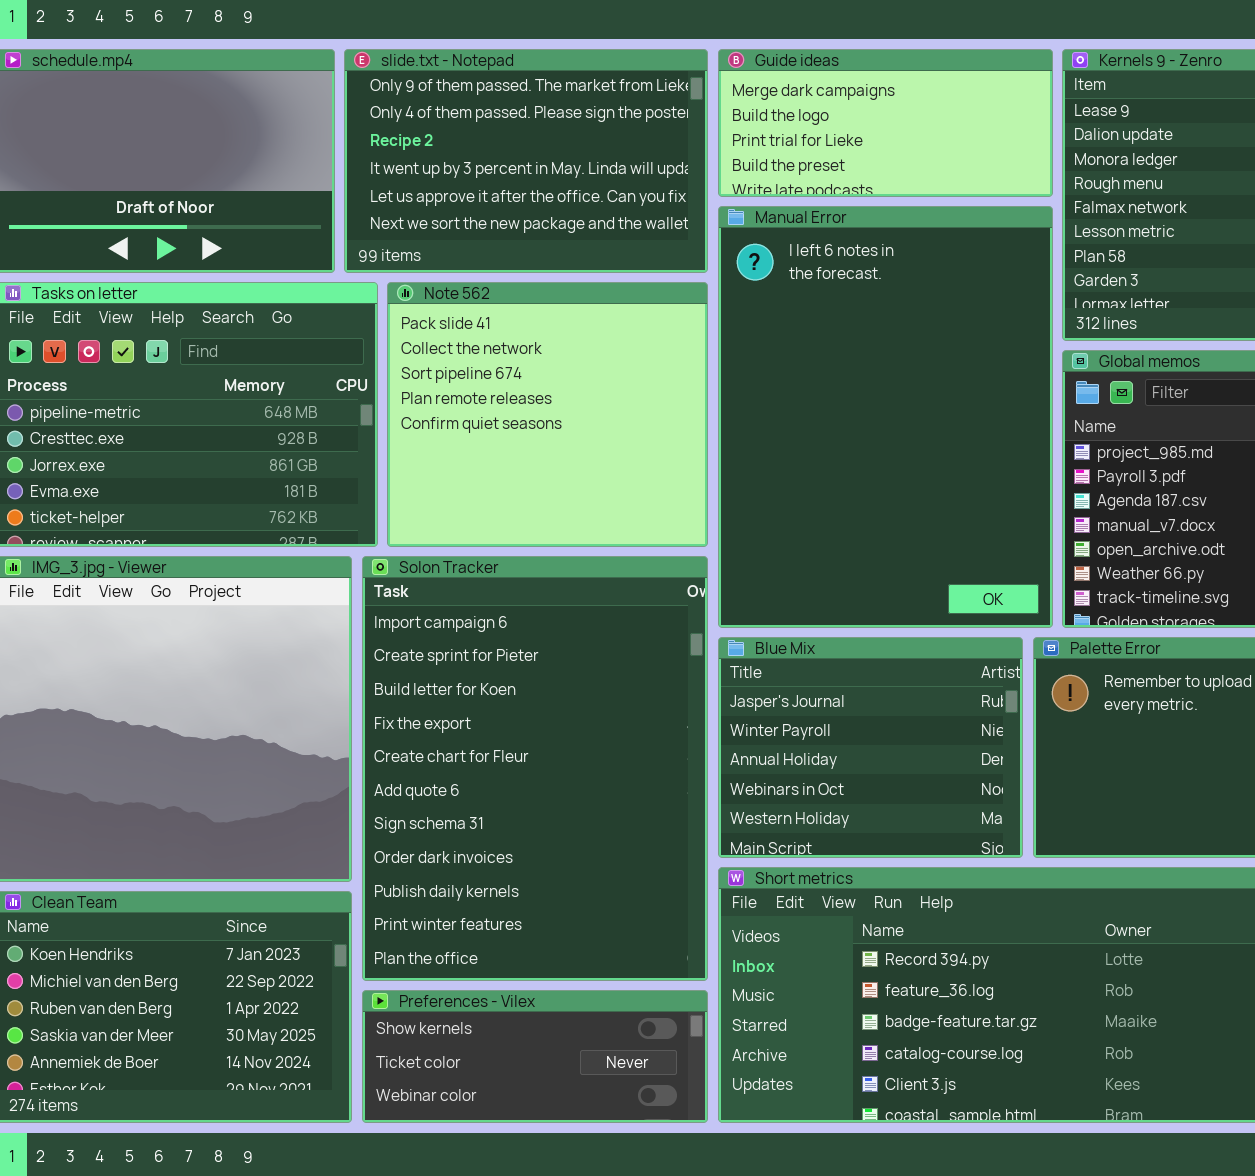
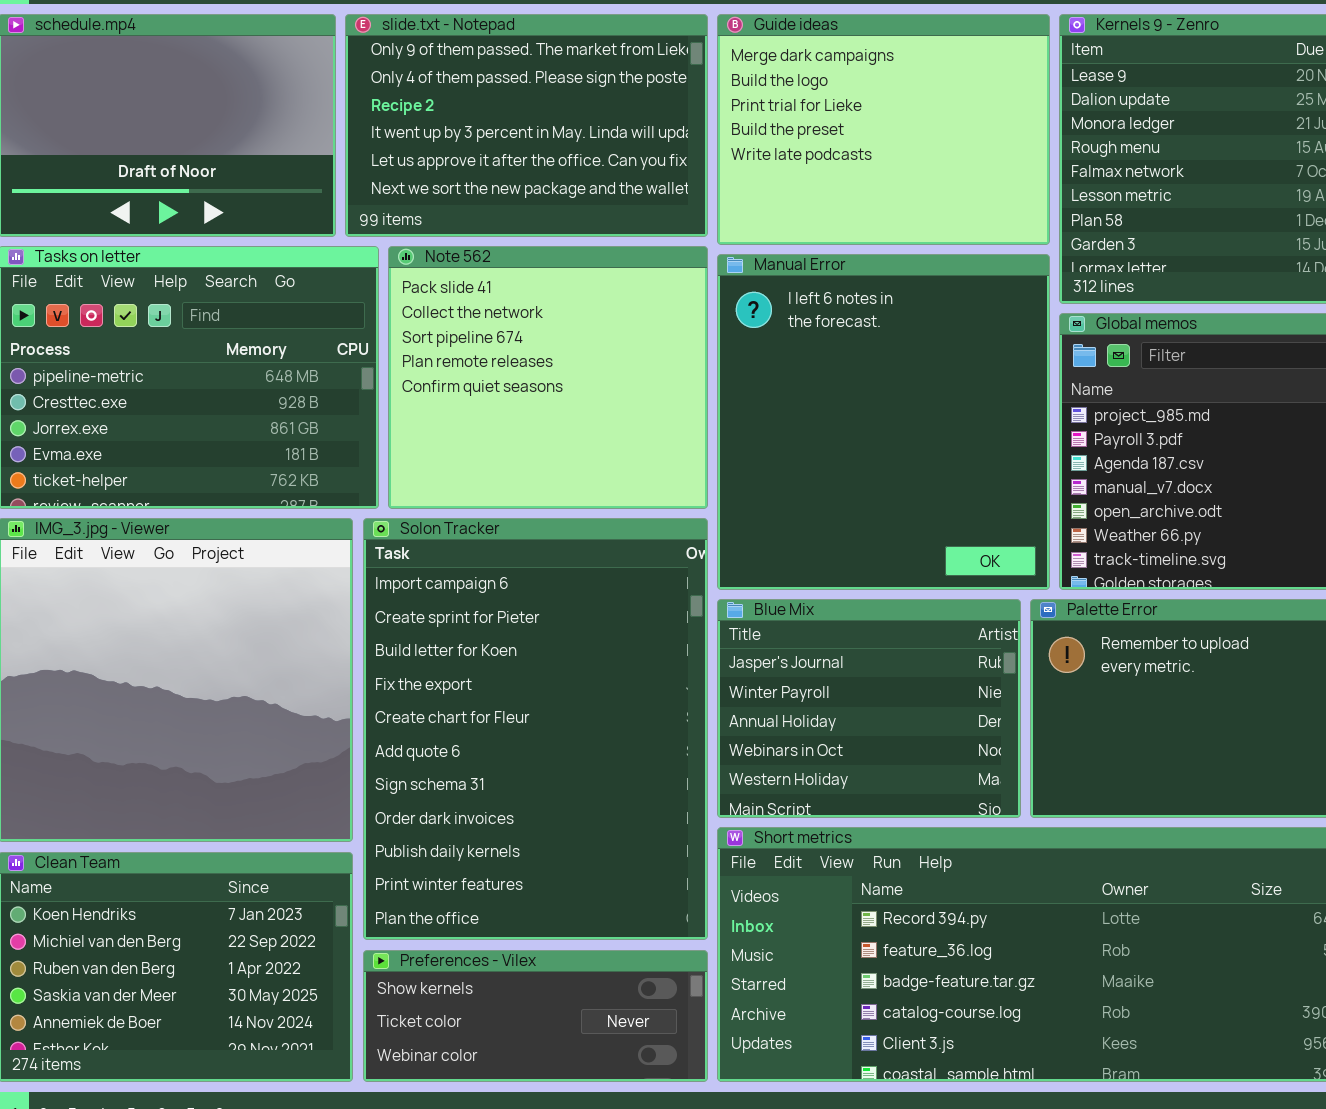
Guide ideas: [718,49,1053,197] -> [717,14,1050,245], resized
Manual Error: [718,206,1053,628] -> [717,254,1050,590], resized

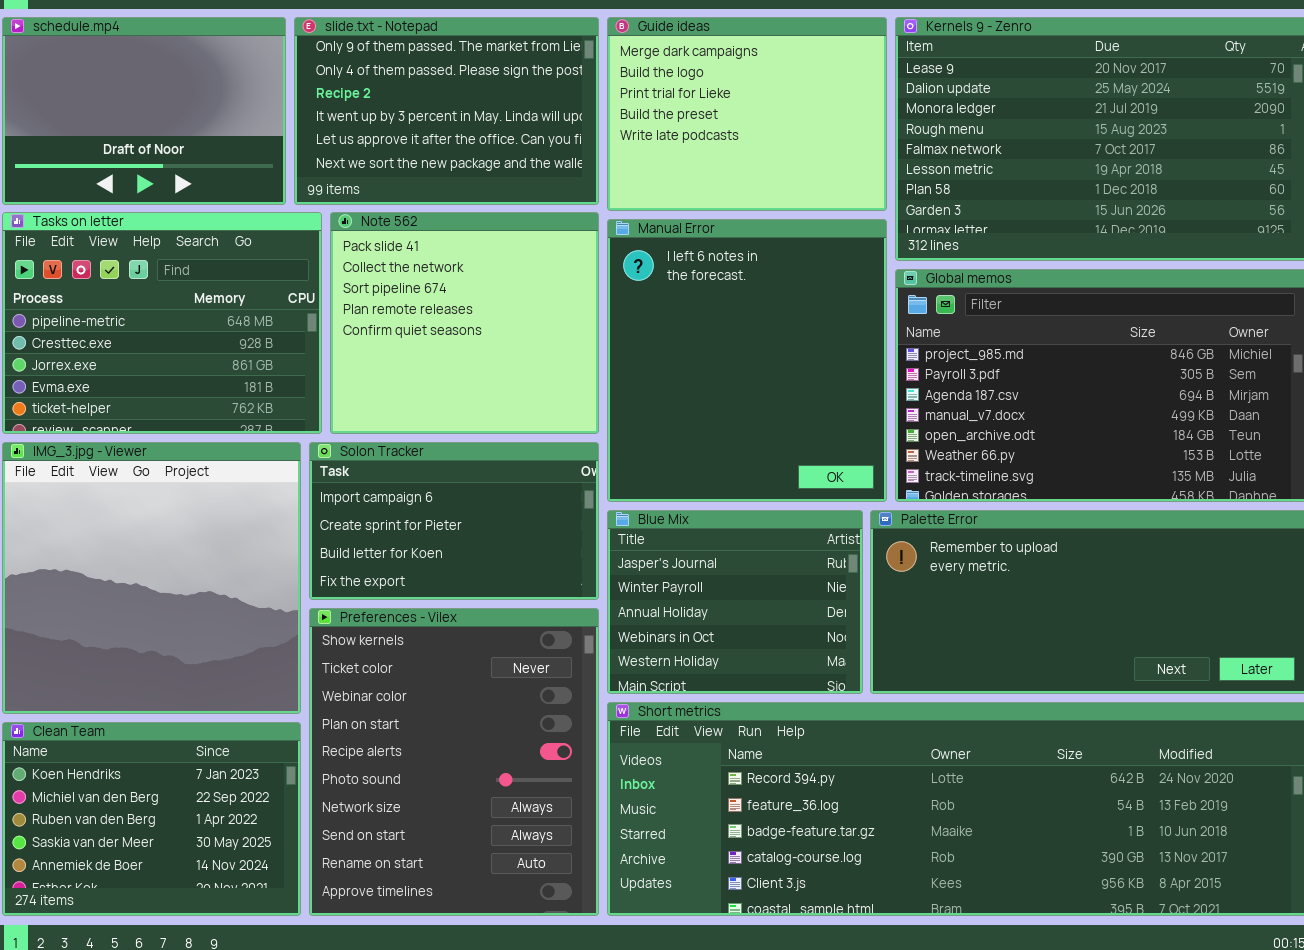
Solon Tracker: [363,518,708,940] -> [309,442,599,600], resized
Preferences - Vilex: [363,950,708,1082] -> [309,608,599,916], resized

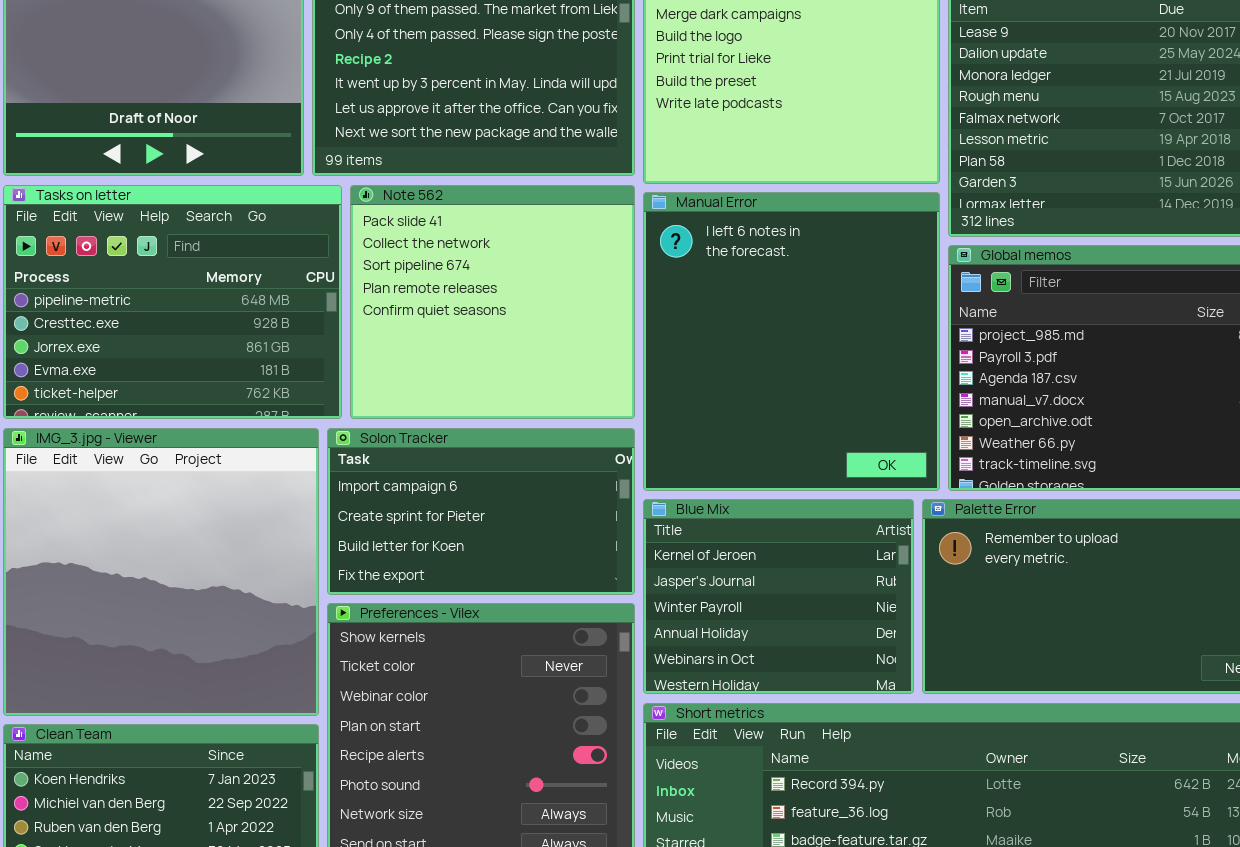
Blue Mix: [607,510,863,694] -> [643,499,914,694], scrolled up 1 row

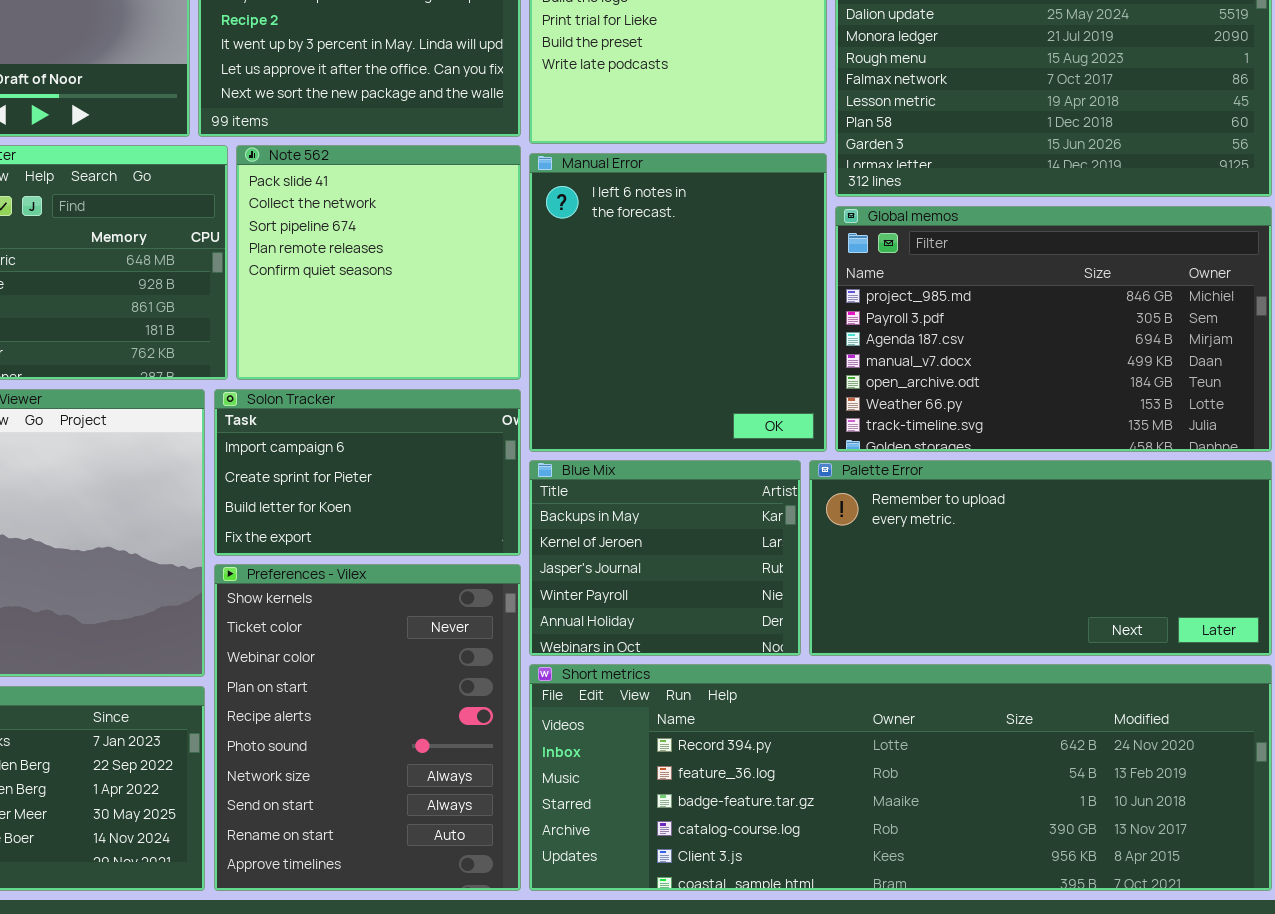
Blue Mix: [643,499,914,694] -> [529,460,801,656], scrolled up 1 row

